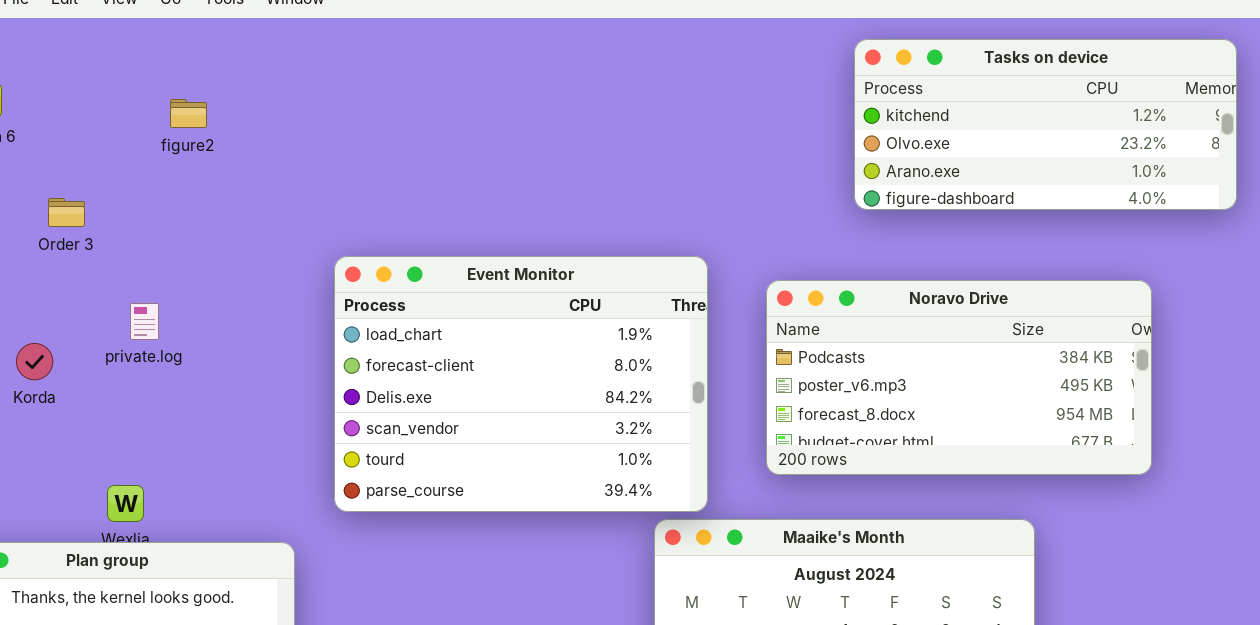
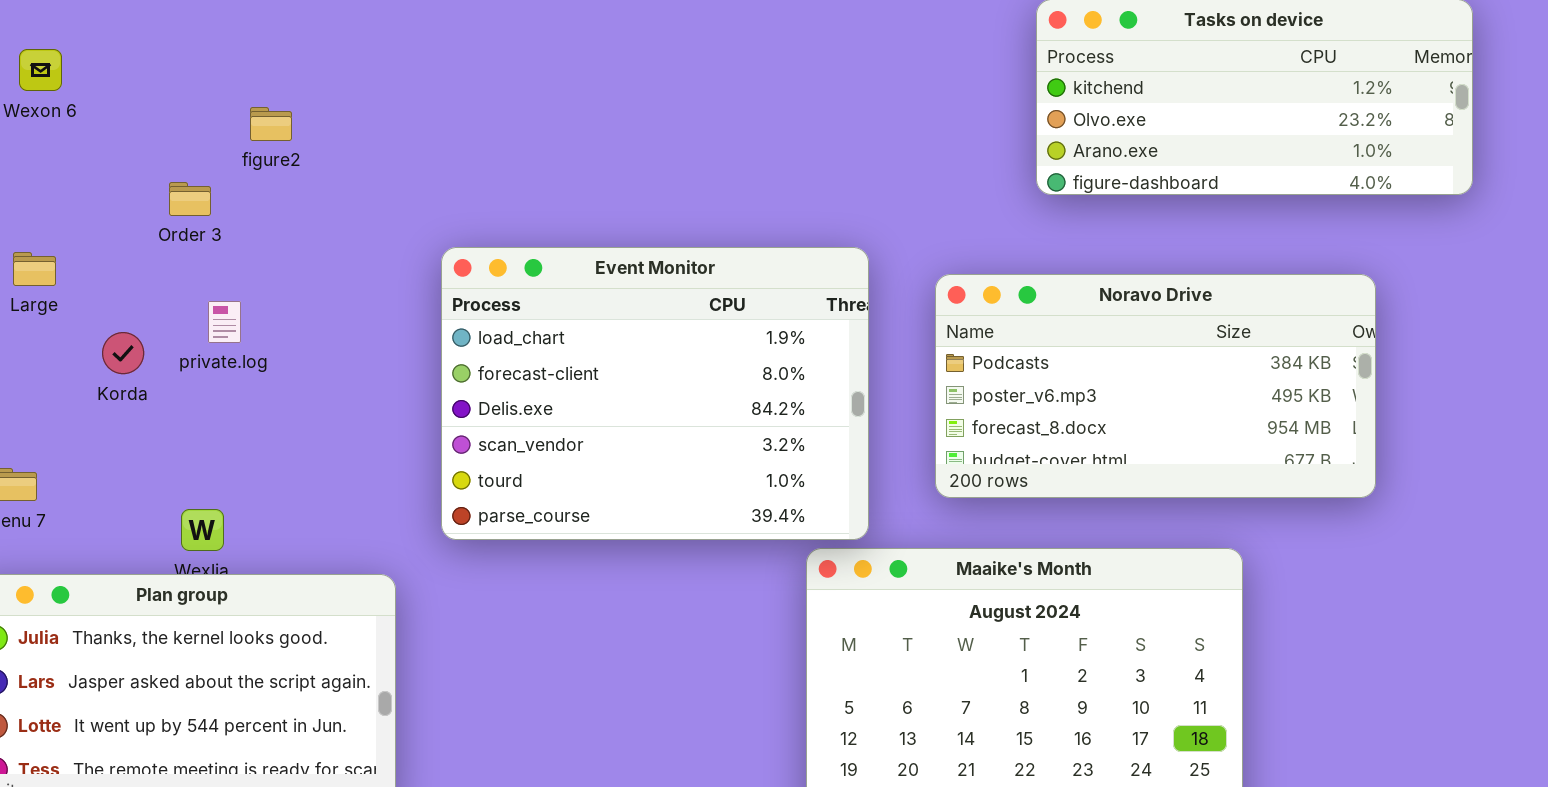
figure2: [170,99,207,128] -> [250,107,292,141], moved
Order 3: [48,198,85,227] -> [169,182,211,216], moved
Korda: [16,343,53,380] -> [102,332,144,374], moved

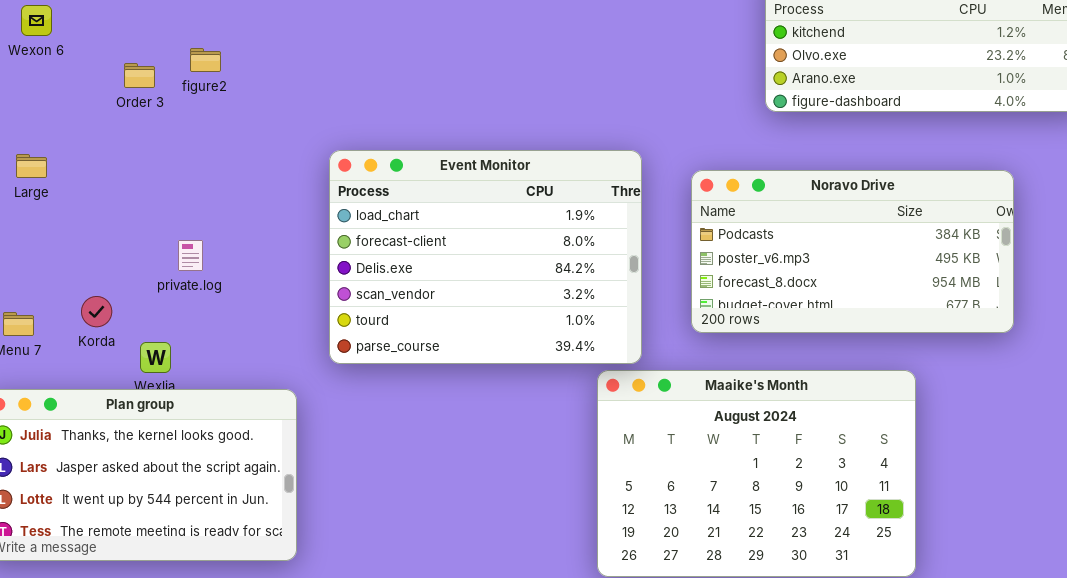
Order 3: [169,182,211,216] -> [124,63,155,88], moved
private.log: [208,301,241,343] -> [178,240,203,271], moved
Korda: [102,332,144,374] -> [81,296,112,327], moved

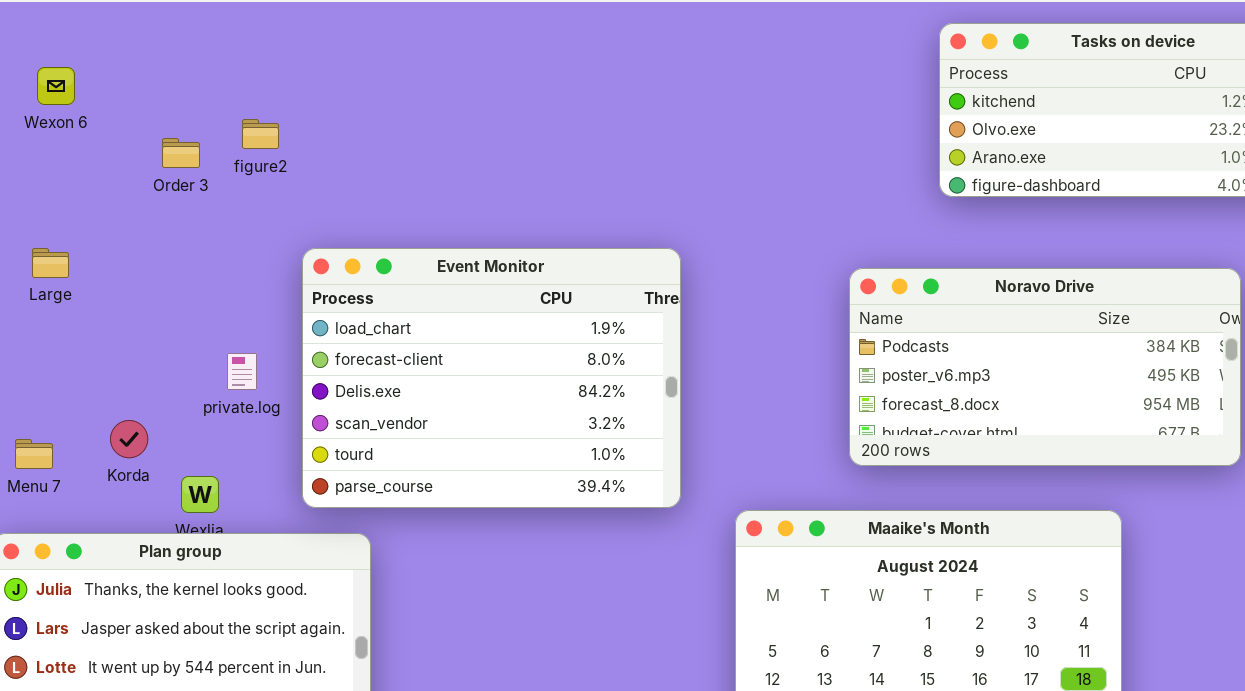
Event Monitor: [329,150,642,364] -> [302,248,681,508], moved

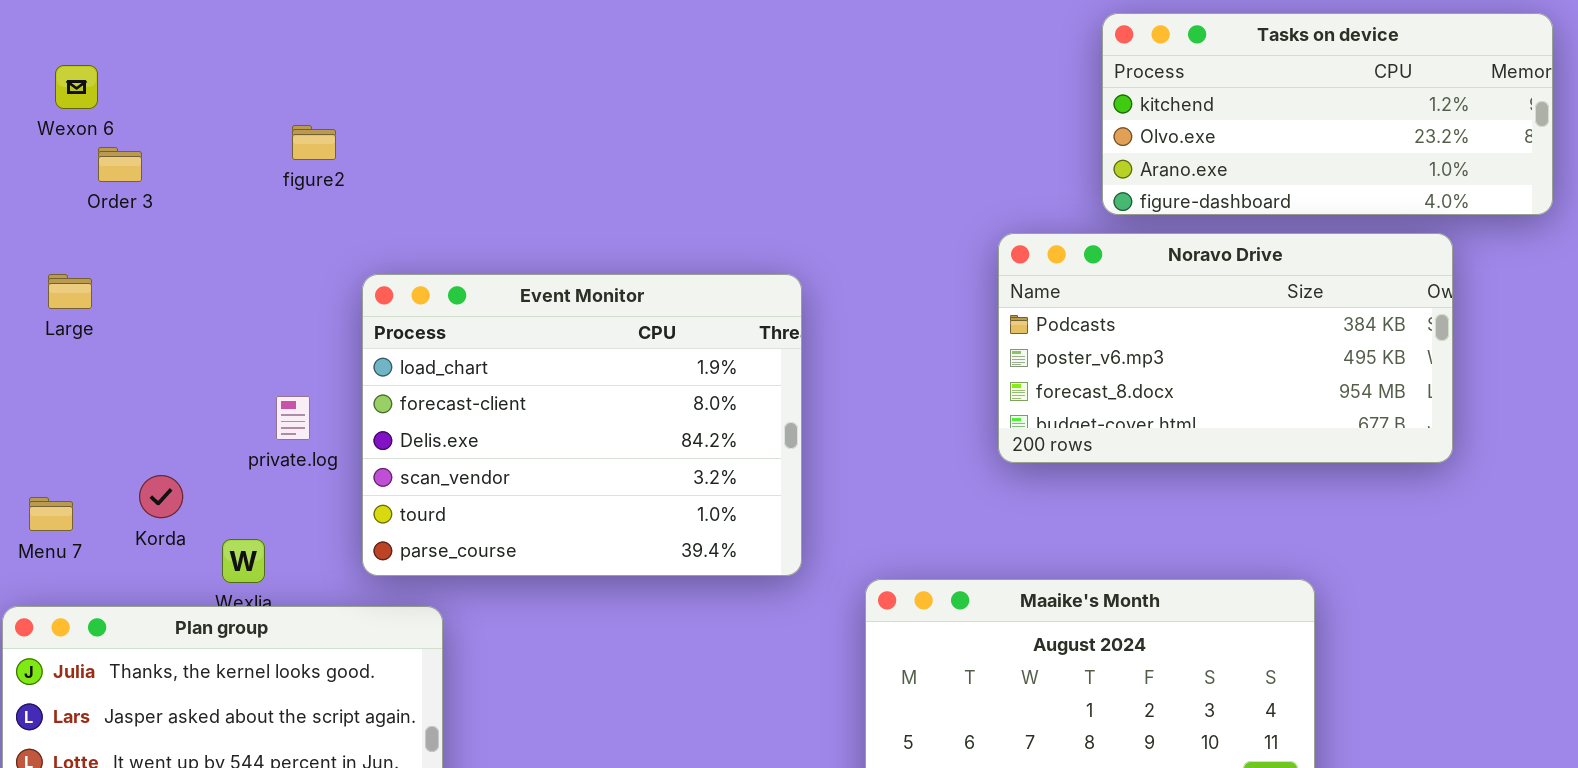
Order 3: [162,138,200,168] -> [98,147,142,182], moved
Noravo Drive: [849,268,1241,466] -> [998,233,1453,463], moved

